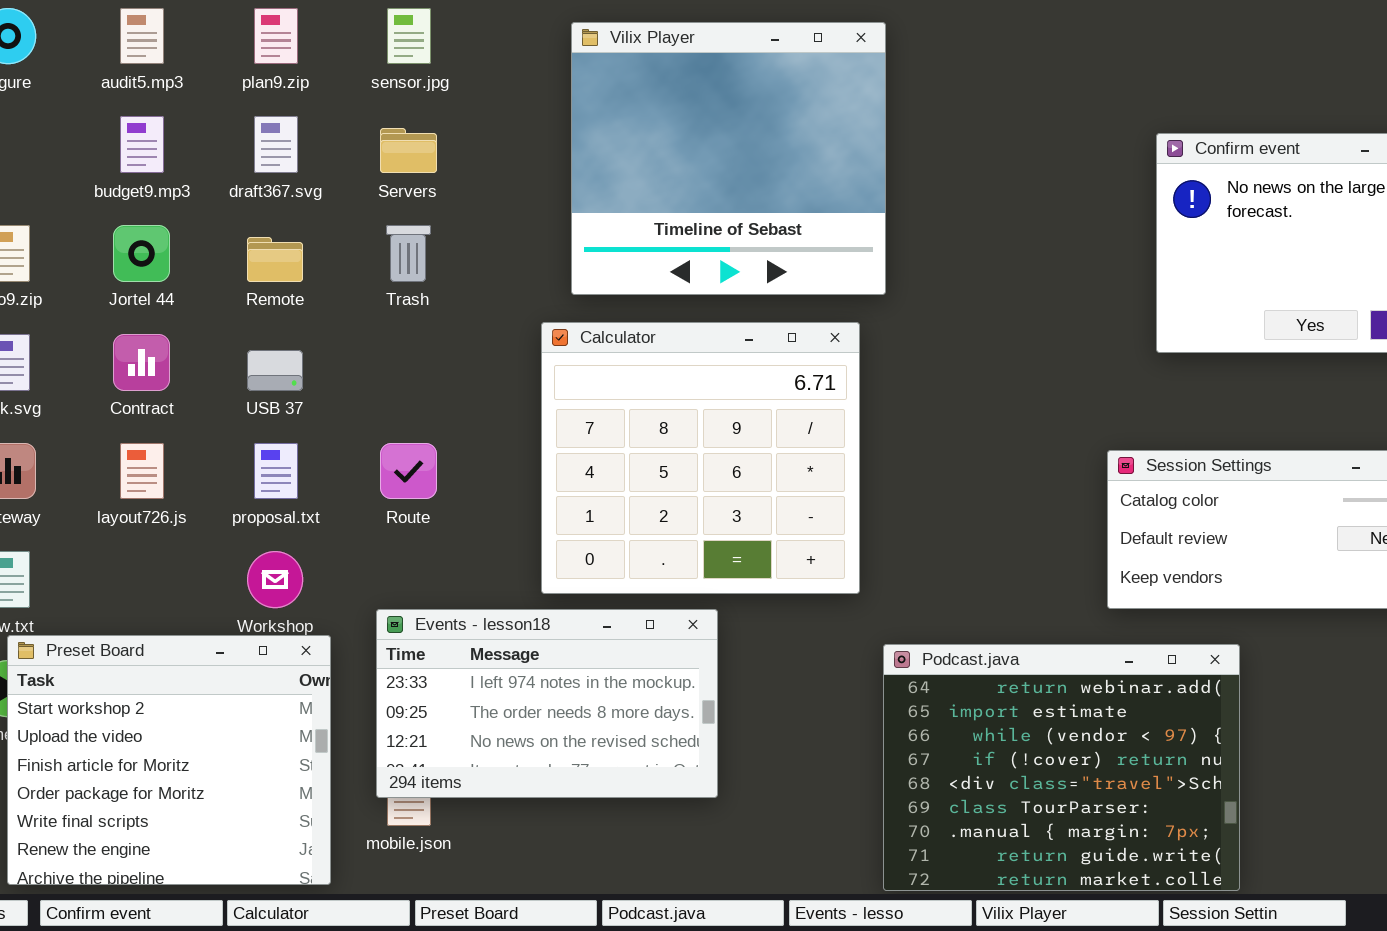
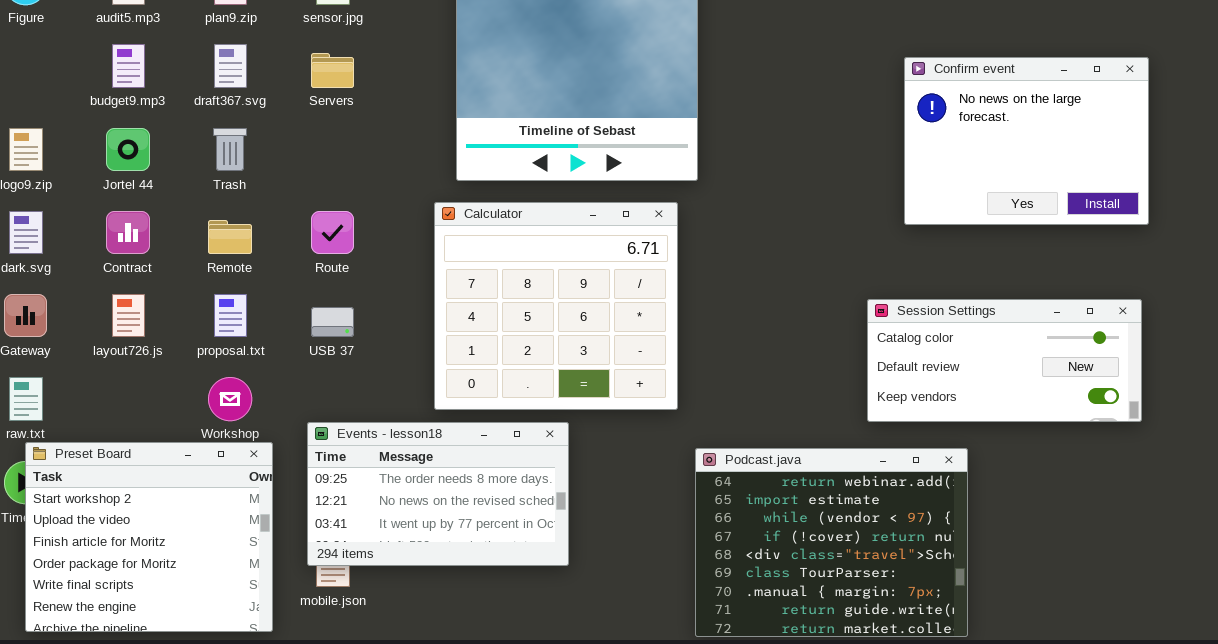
Trash: [386,225,431,282] -> [213,128,247,171], moved
Remote: [247,237,303,282] -> [208,220,252,254], moved
USB 37: [247,350,303,391] -> [311,307,354,337], moved
Route: [380,443,437,499] -> [311,211,354,254], moved
Events - lesson18: [376,609,718,798] -> [307,422,569,566], scrolled down 1 row

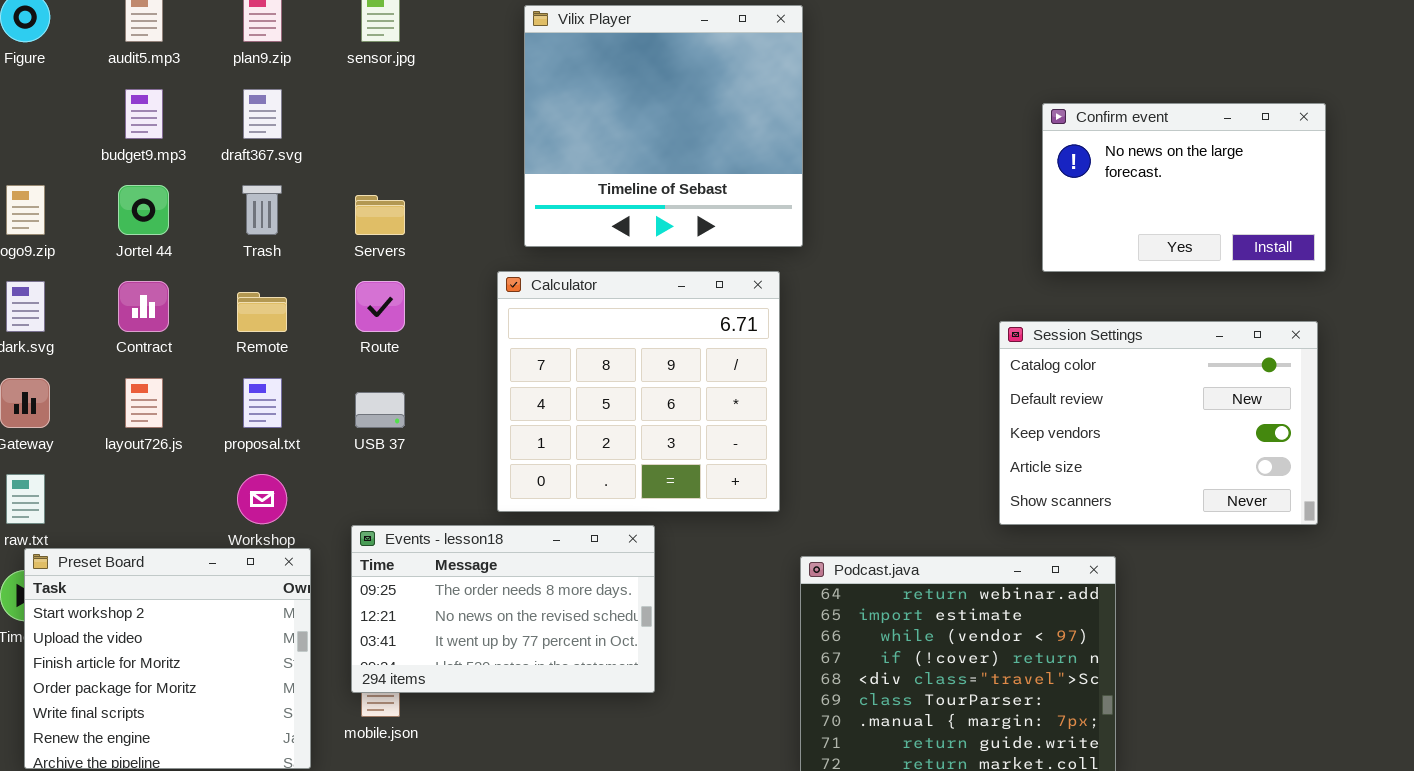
Servers: [311,53,354,88] -> [355,195,405,235], moved
Confirm event: [904,57,1149,225] -> [1042,103,1326,272], resized
Session Settings: [867,299,1142,422] -> [999,321,1318,525], resized

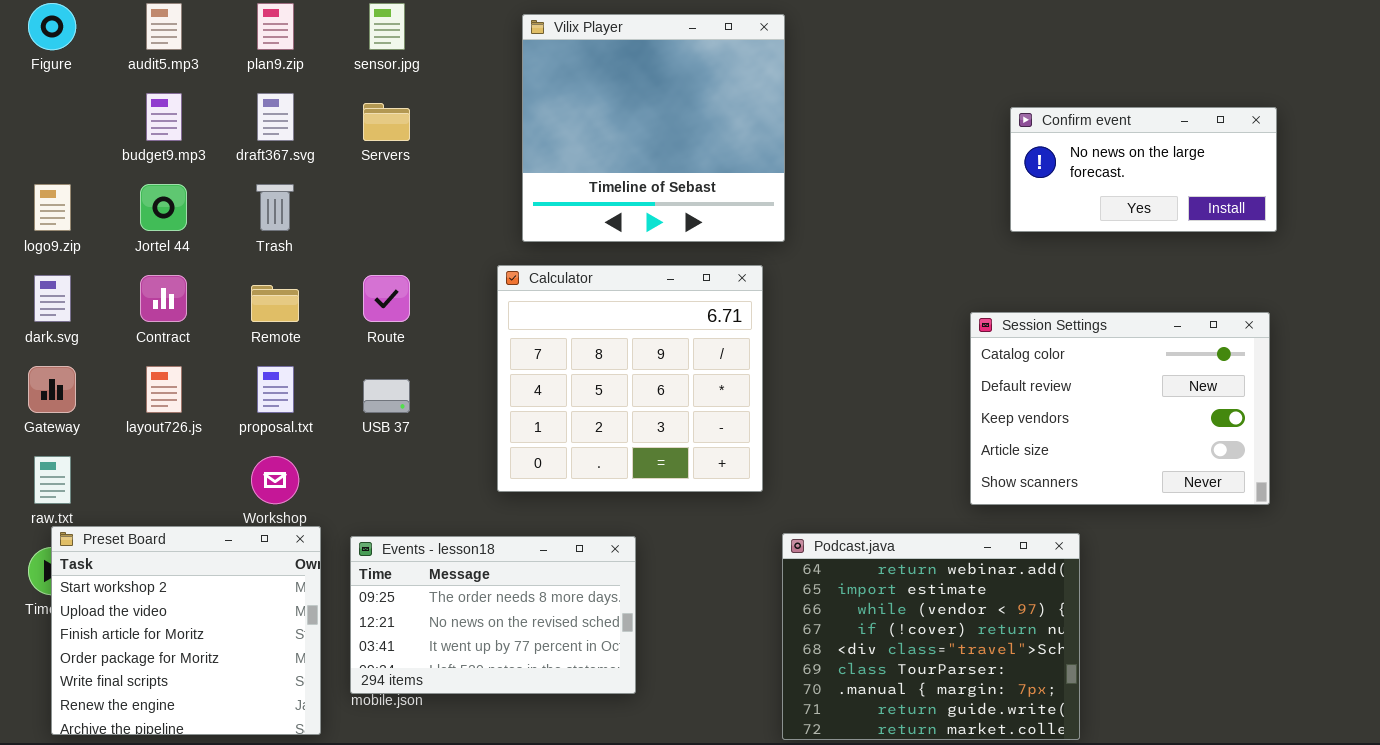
Confirm event: [1042,103,1326,272] -> [1010,107,1277,232], resized
Servers: [355,195,405,235] -> [363,103,410,141], moved
Events - lesson18: [351,525,655,693] -> [350,536,636,694], moved

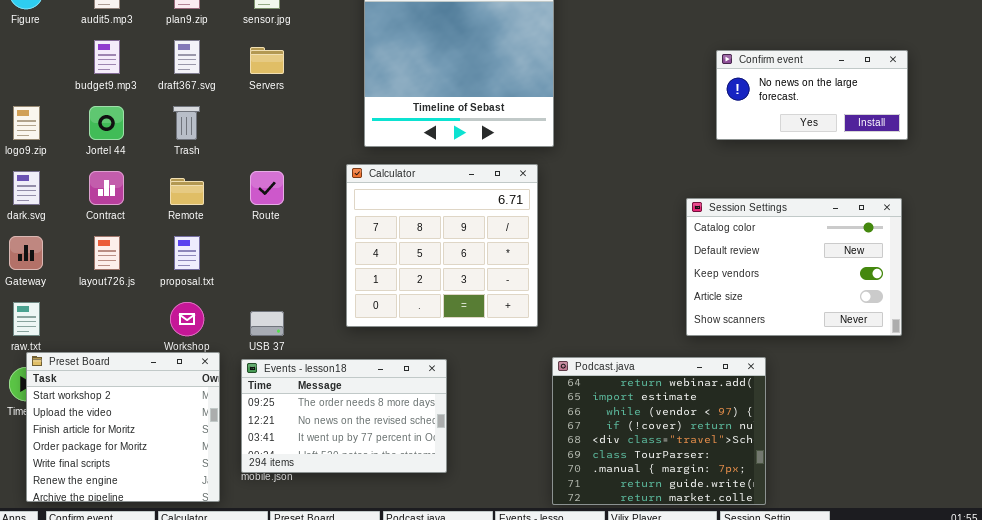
USB 37: [363,379,410,413] -> [250,311,284,336], moved

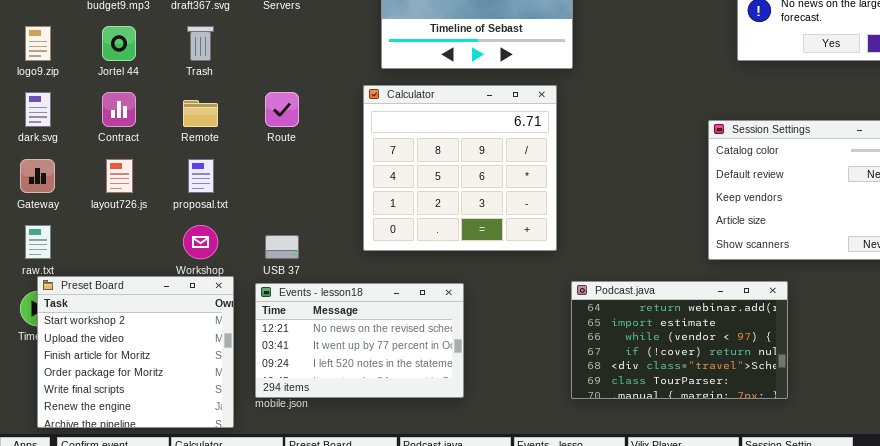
Podcast.java: [552,357,766,505] -> [571,281,788,399], resized
Events - lesson18: [241,359,447,473] -> [255,283,464,398], scrolled down 1 row

